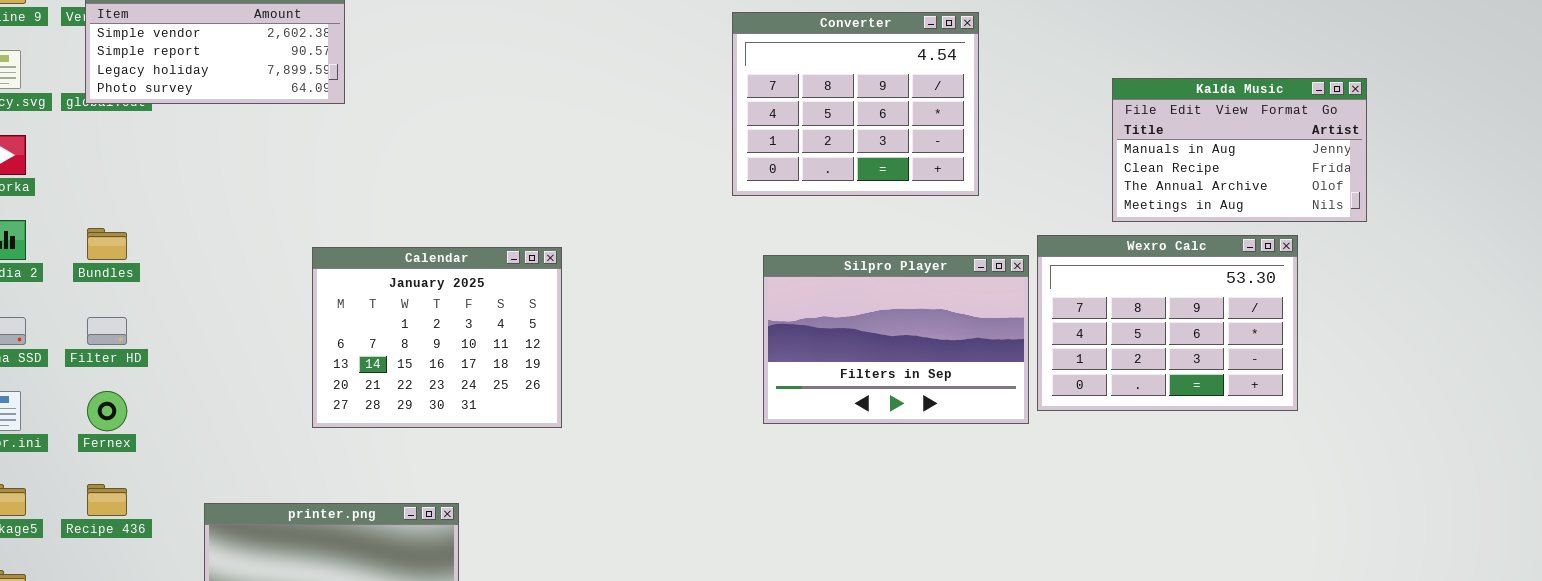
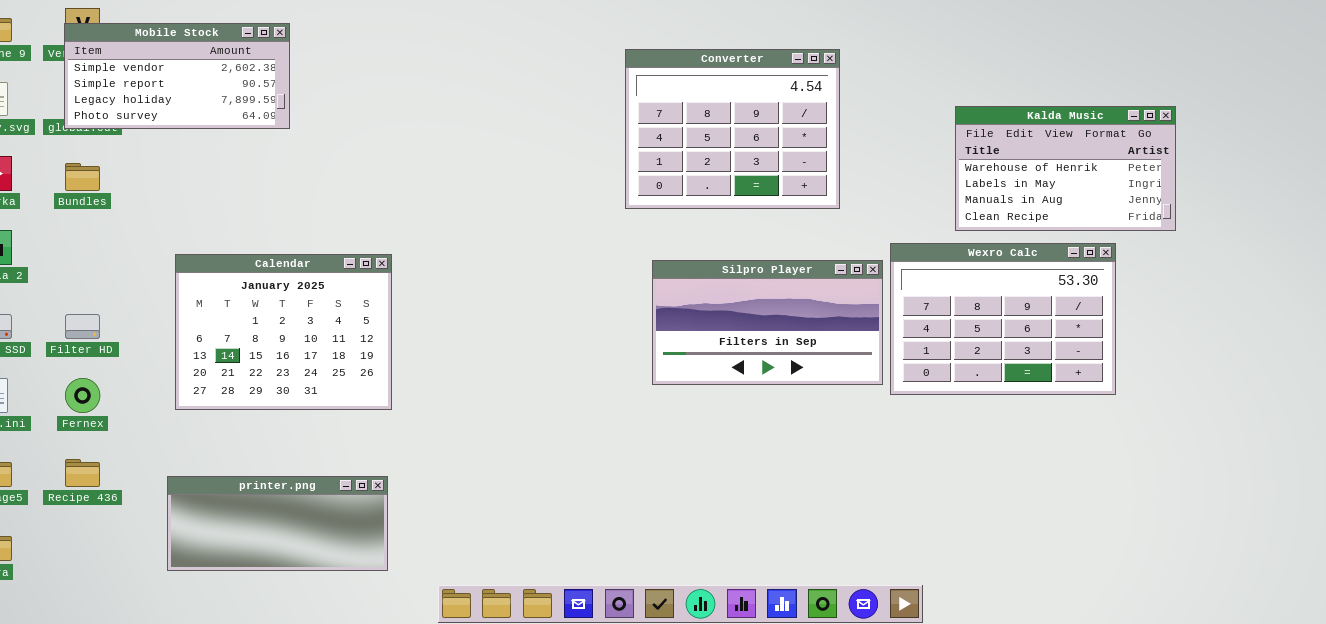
Kalda Music: [1112,78,1367,222] -> [955,106,1176,231], scrolled up 2 rows
Bundles: [87,228,127,260] -> [65,163,100,191], moved
Calendar: [312,247,562,428] -> [175,254,392,410], moved
Silpro Player: [763,255,1029,424] -> [652,260,883,385], resized

